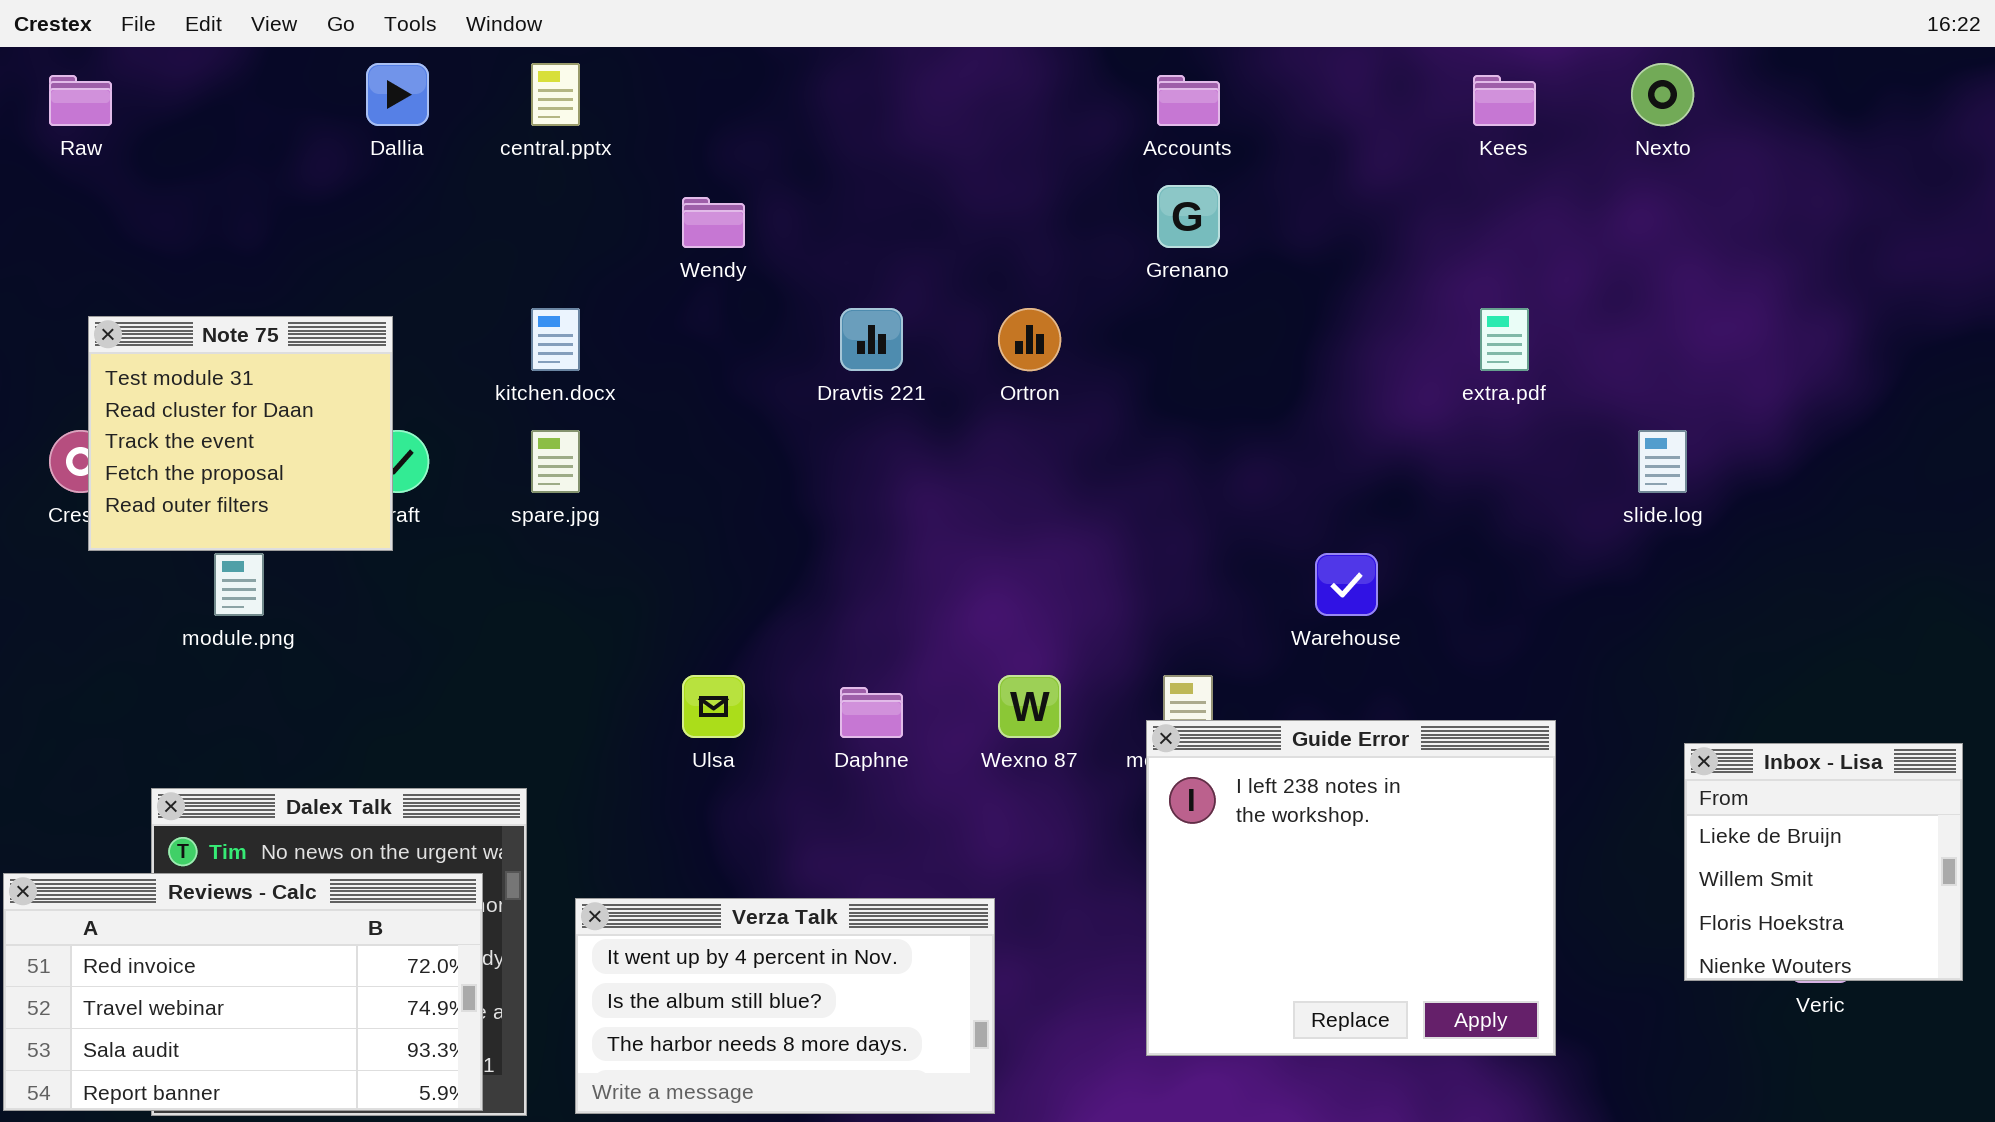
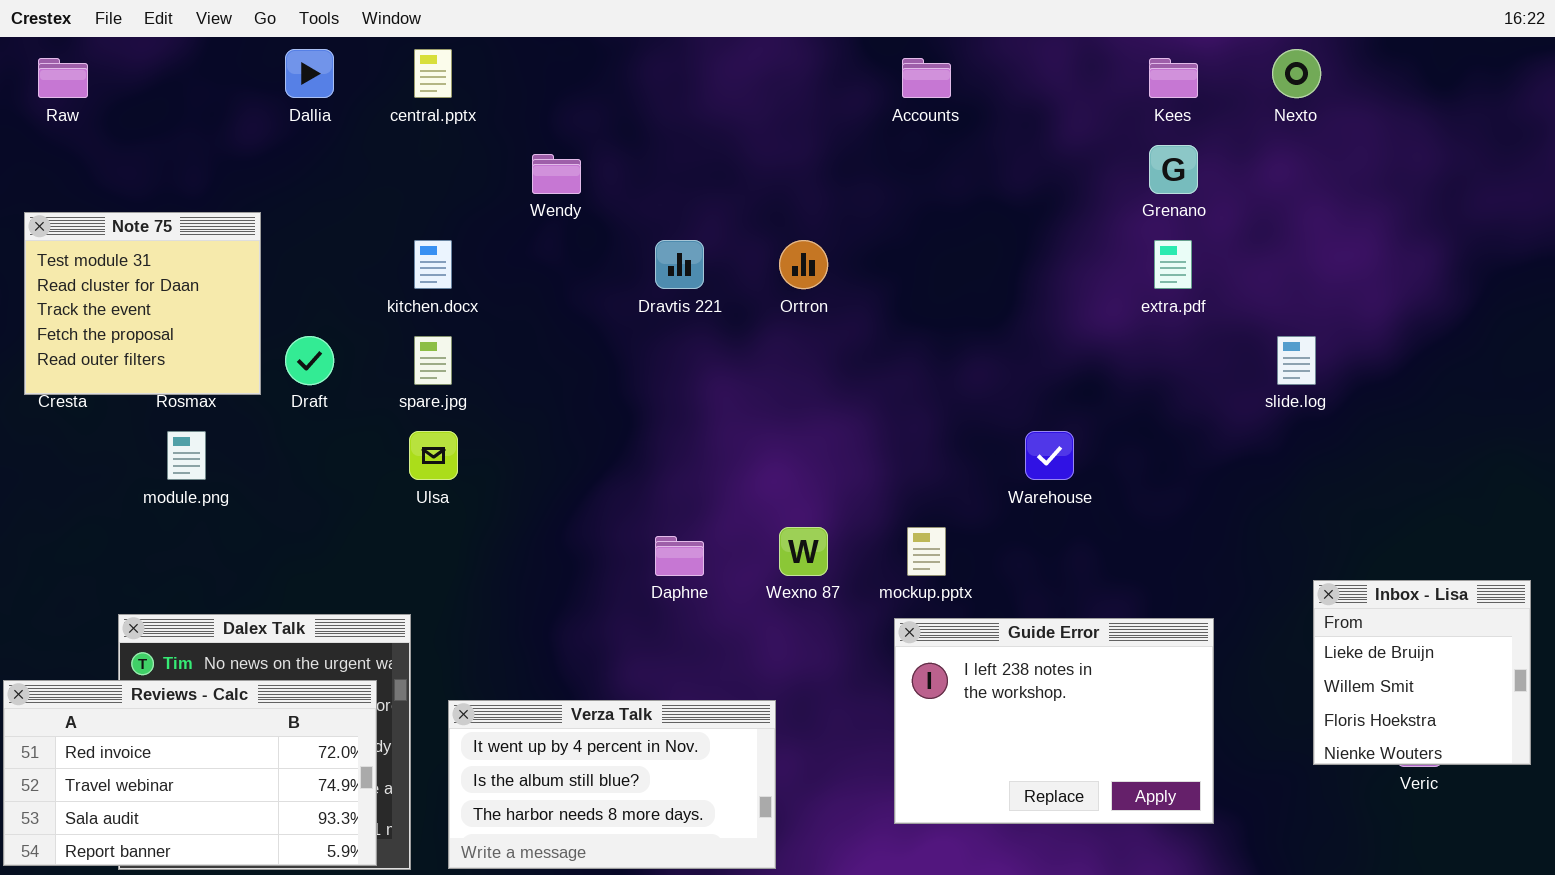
Grenano: [1157,185,1220,248] -> [1149,145,1198,194], moved
Note 75: [88,316,393,551] -> [24,212,261,395], moved
Ulsa: [682,675,745,738] -> [409,431,458,480], moved
Guide Error: [1146,720,1556,1056] -> [894,618,1214,824], resized

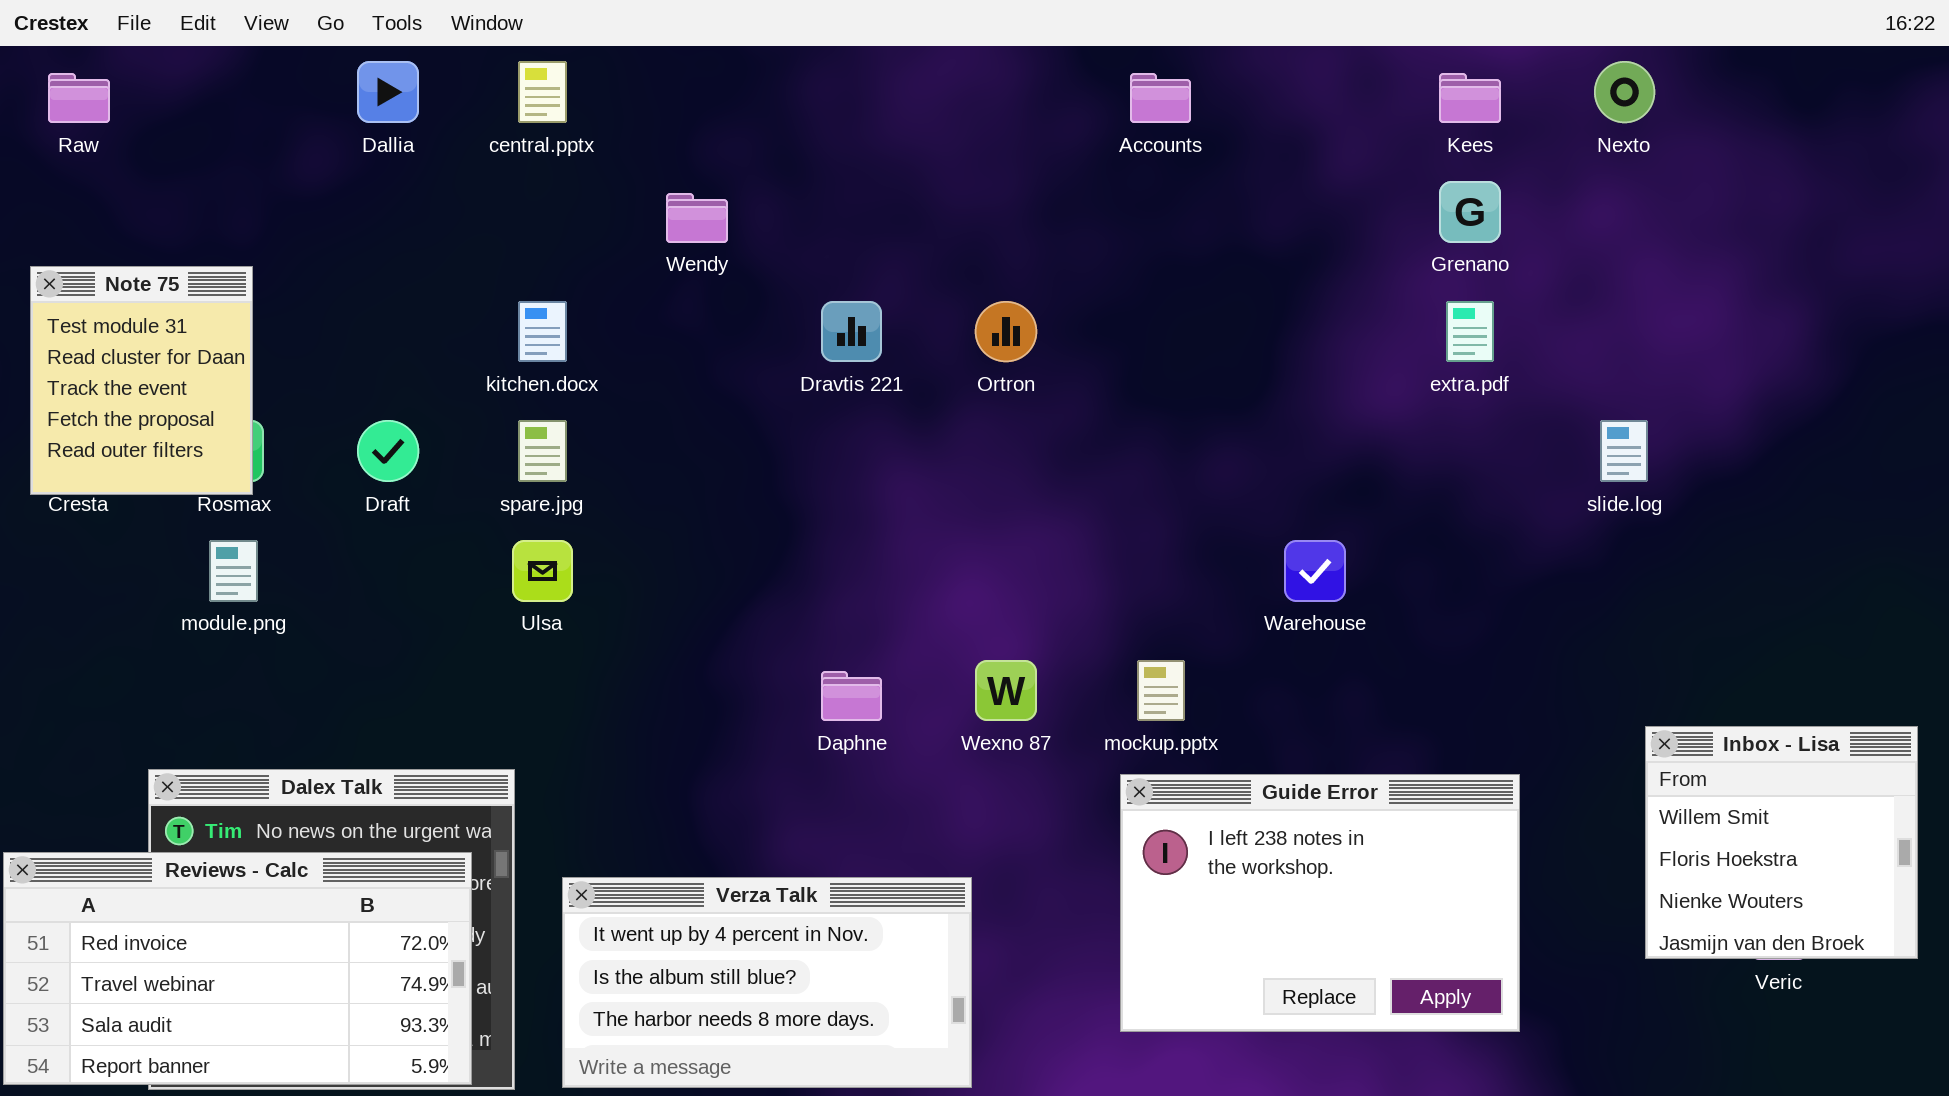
Note 75: [24,212,261,395] -> [30,266,253,495], resized
Inbox - Lisa: [1313,580,1531,765] -> [1645,726,1918,959], scrolled down 1 row

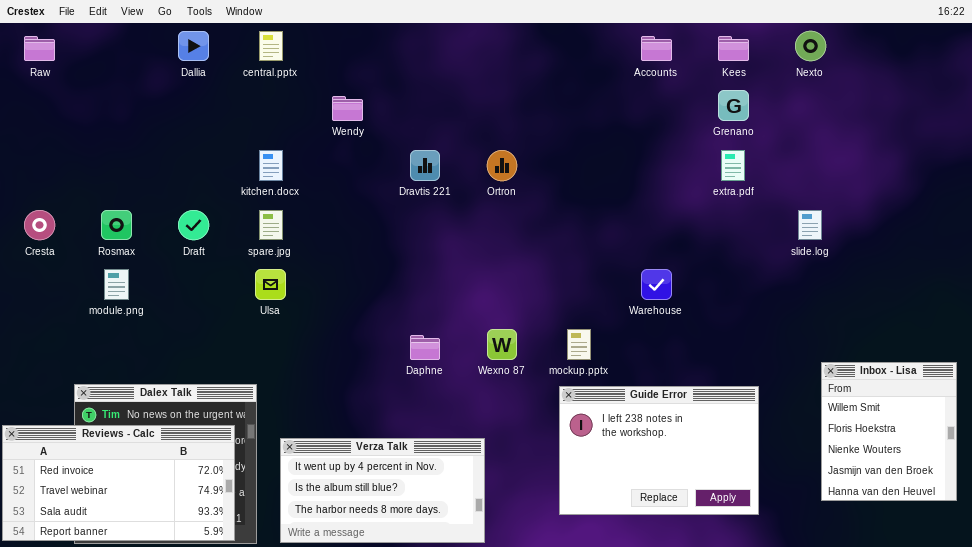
Accounts: [1130,73,1191,123] -> [641,36,672,61], moved
Note 75: [30,266,253,495] -> none, closed
Inbox - Lisa: [1645,726,1918,959] -> [821,362,957,501], resized

